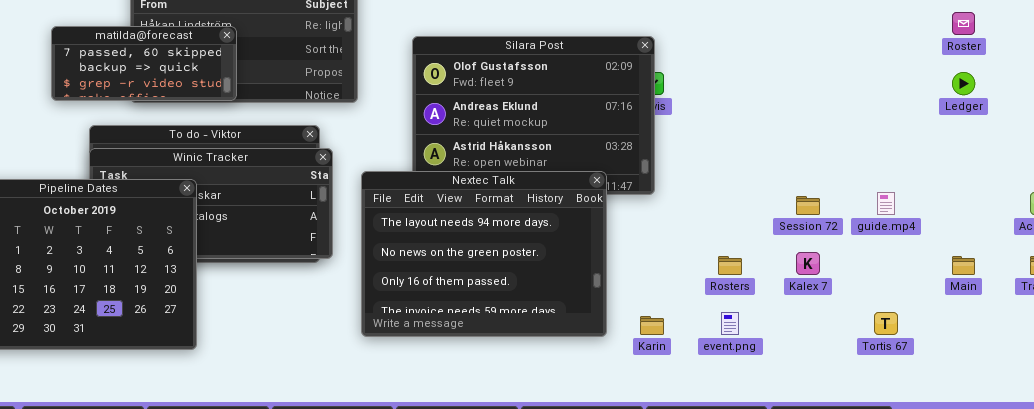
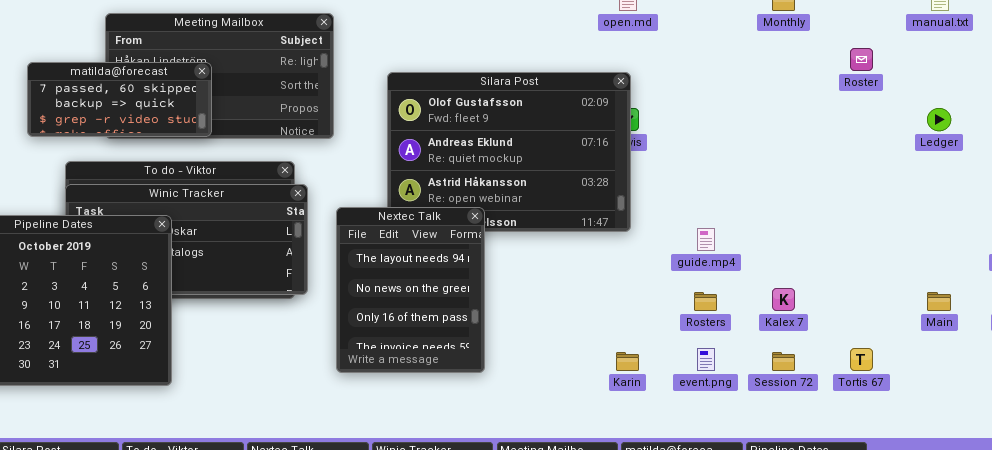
Roster: [952,12,975,35] -> [850,48,873,71], moved
Nextec Talk: [361,171,607,337] -> [336,207,485,373], resized
guide.mp4: [877,192,895,215] -> [697,228,715,251], moved
Session 72: [796,196,820,215] -> [772,352,795,371], moved

